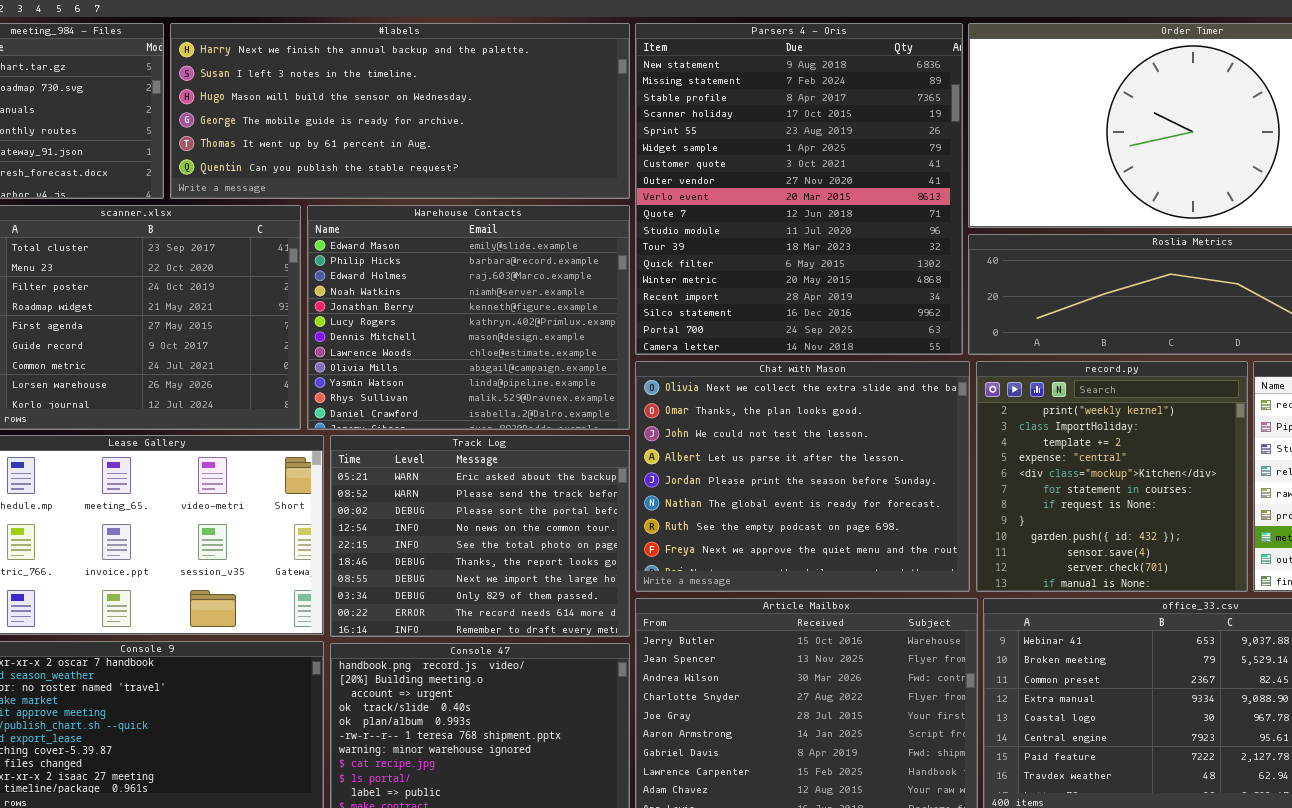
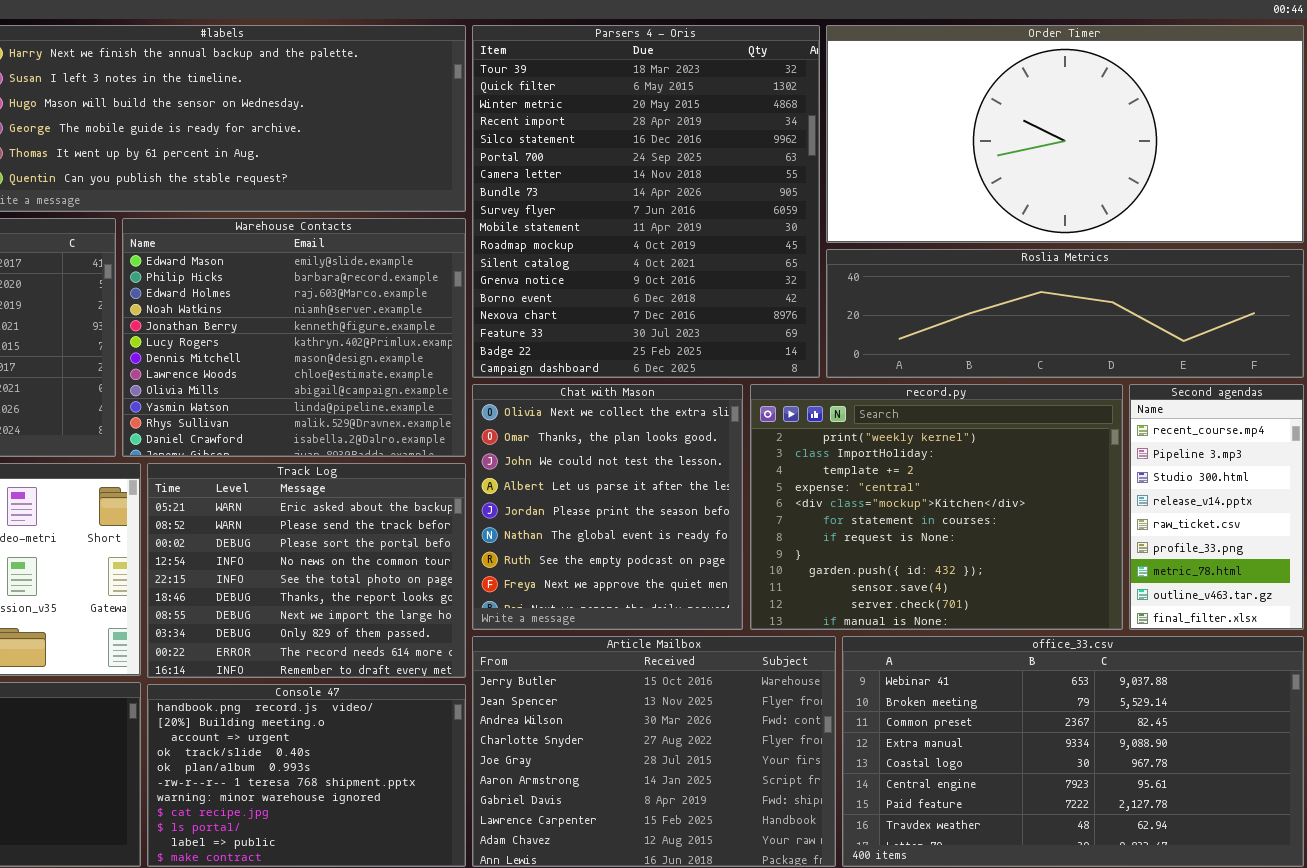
Parsers 4 - Oris: [635,23,963,355] -> [472,25,820,378], scrolled down 11 rows
Chat with Mason: [635,361,970,592] -> [472,384,743,630], resized
record.py: [976,361,1248,592] -> [750,384,1123,630], resized

